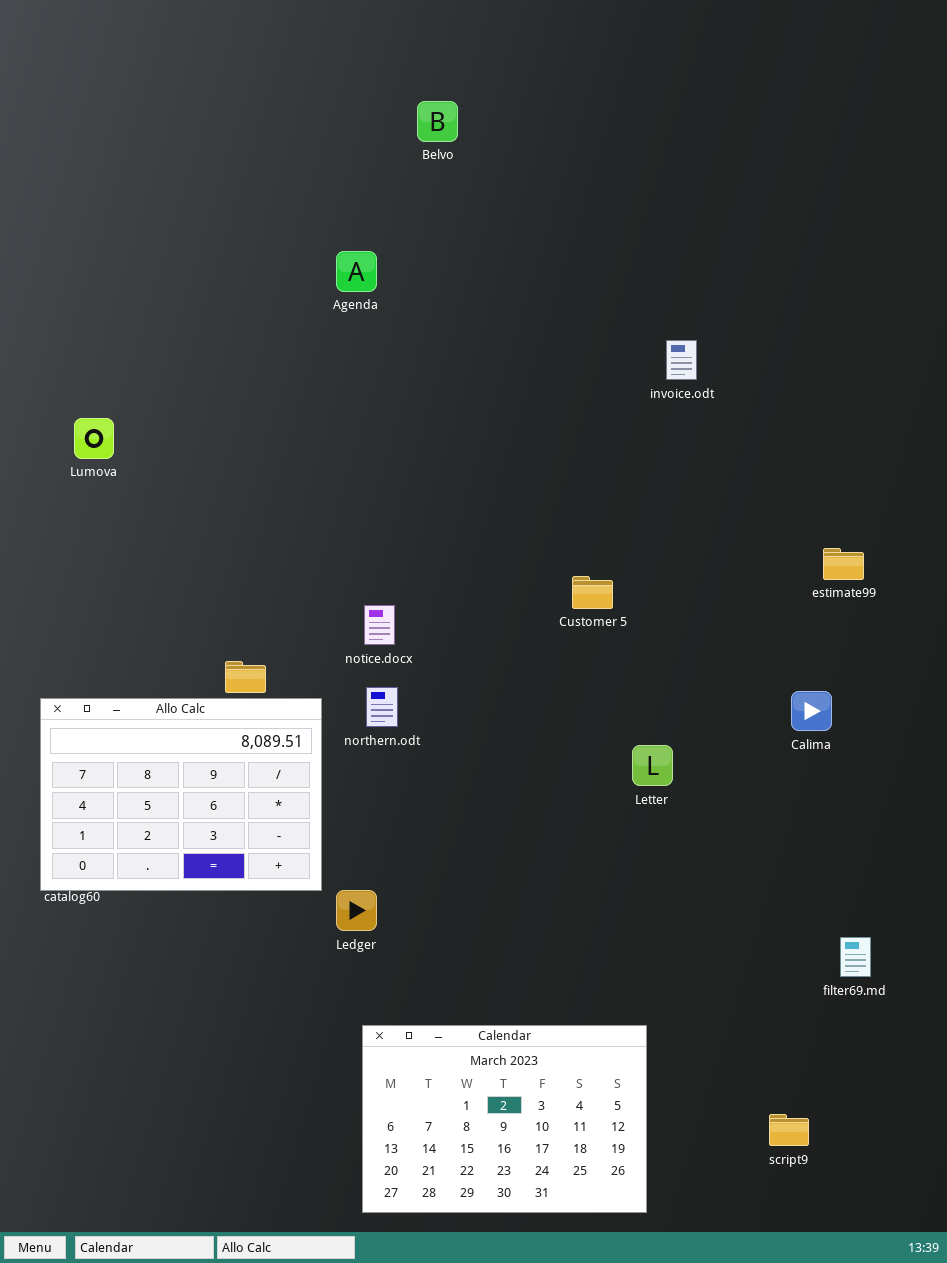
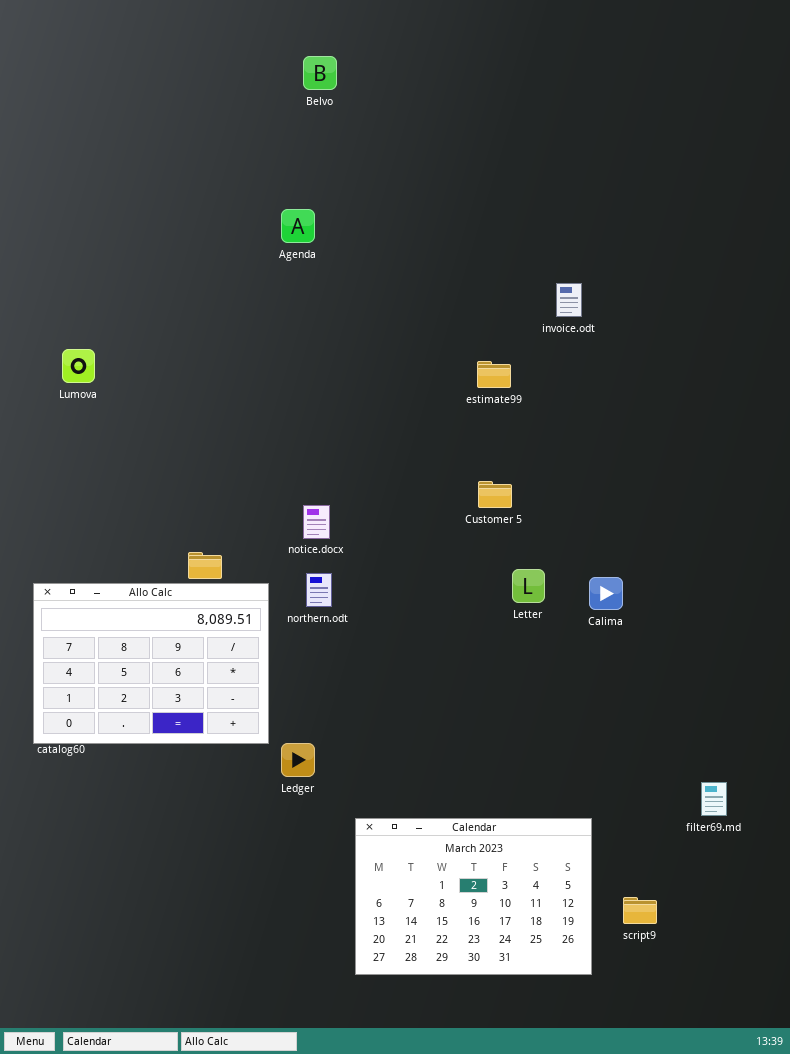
Belvo: [417,101,458,142] -> [303,56,337,90], moved
estimate99: [823,548,864,580] -> [477,361,511,388], moved
Calima: [791,691,832,731] -> [589,577,623,610], moved
Letter: [632,745,673,786] -> [512,569,545,603], moved
Calendar: [362,1025,647,1213] -> [355,818,592,975], moved
script9: [769,1114,809,1146] -> [623,897,657,924], moved

